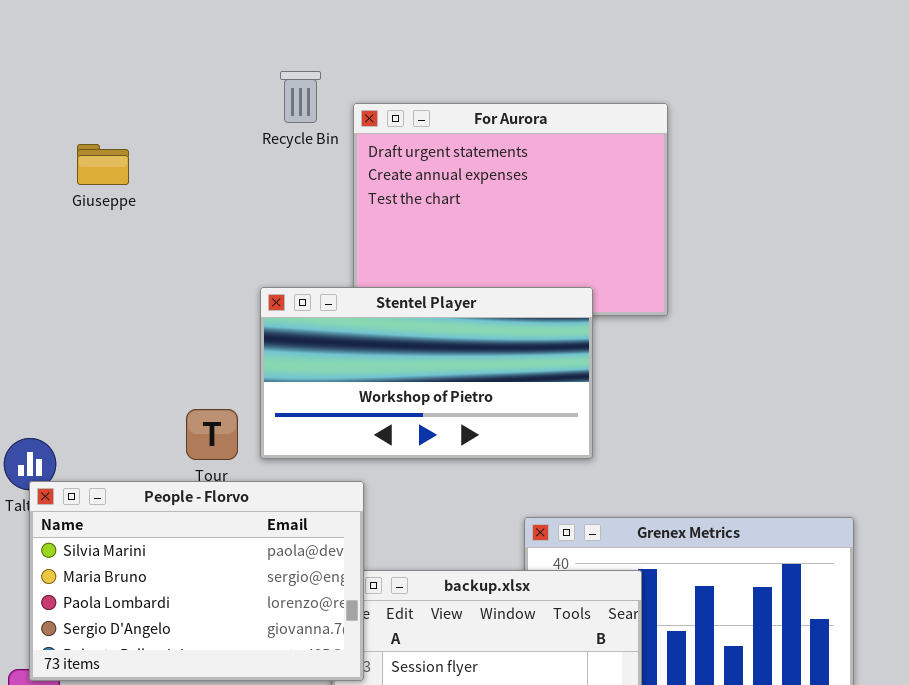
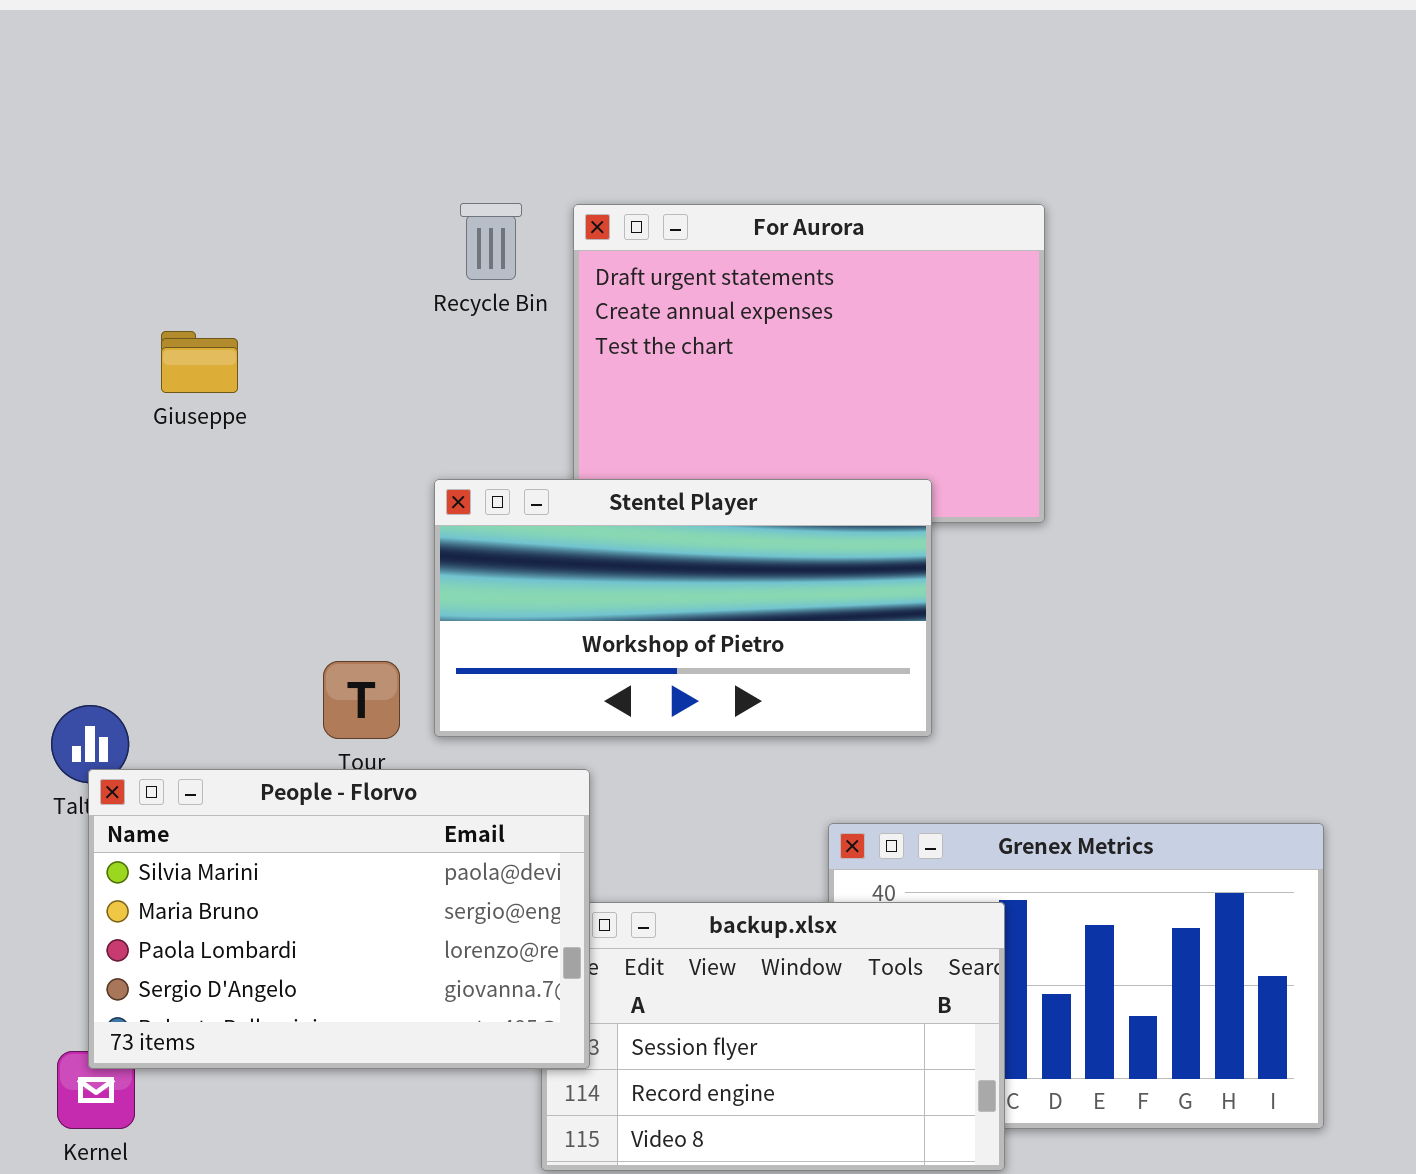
Recycle Bin: [280,71,321,123] -> [460,203,522,280], moved
Giuseppe: [77,144,129,185] -> [161,331,238,393], moved

